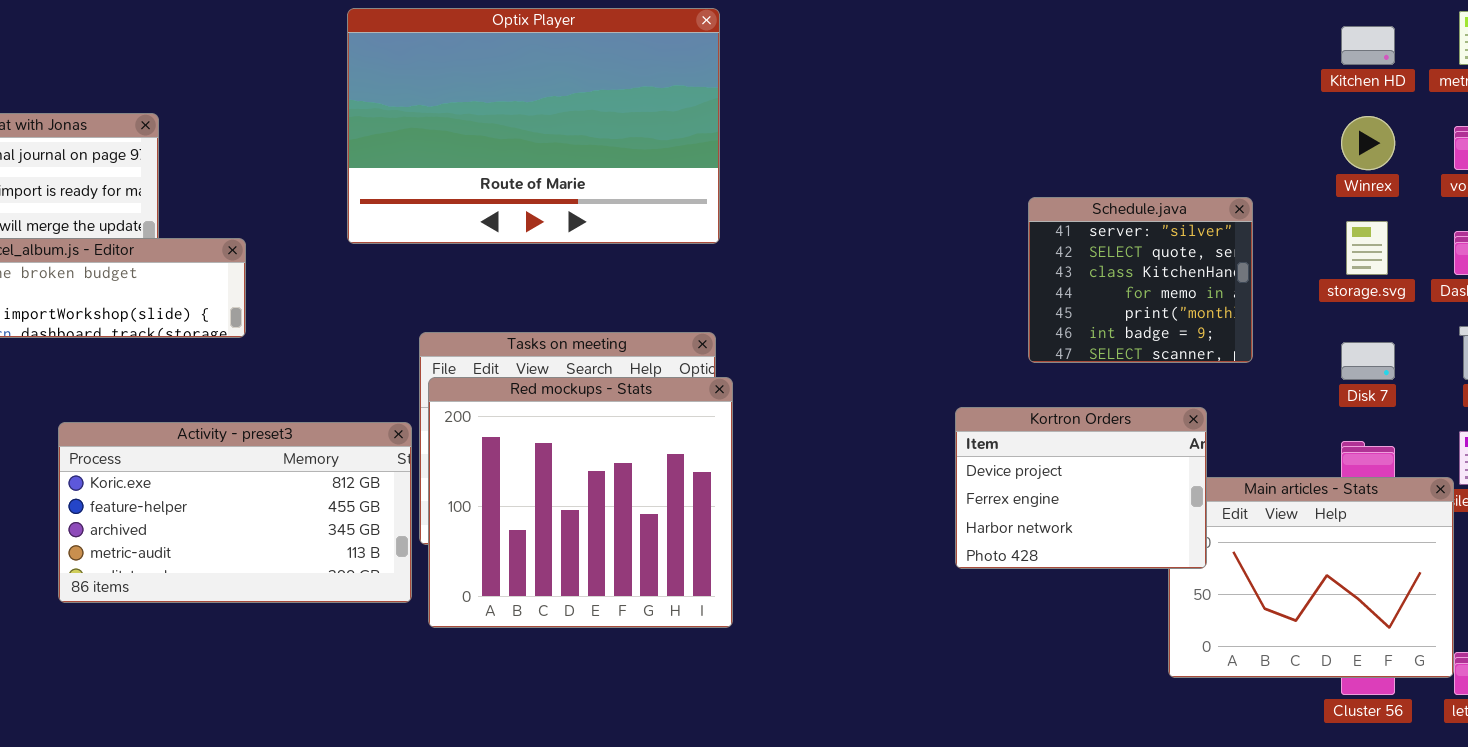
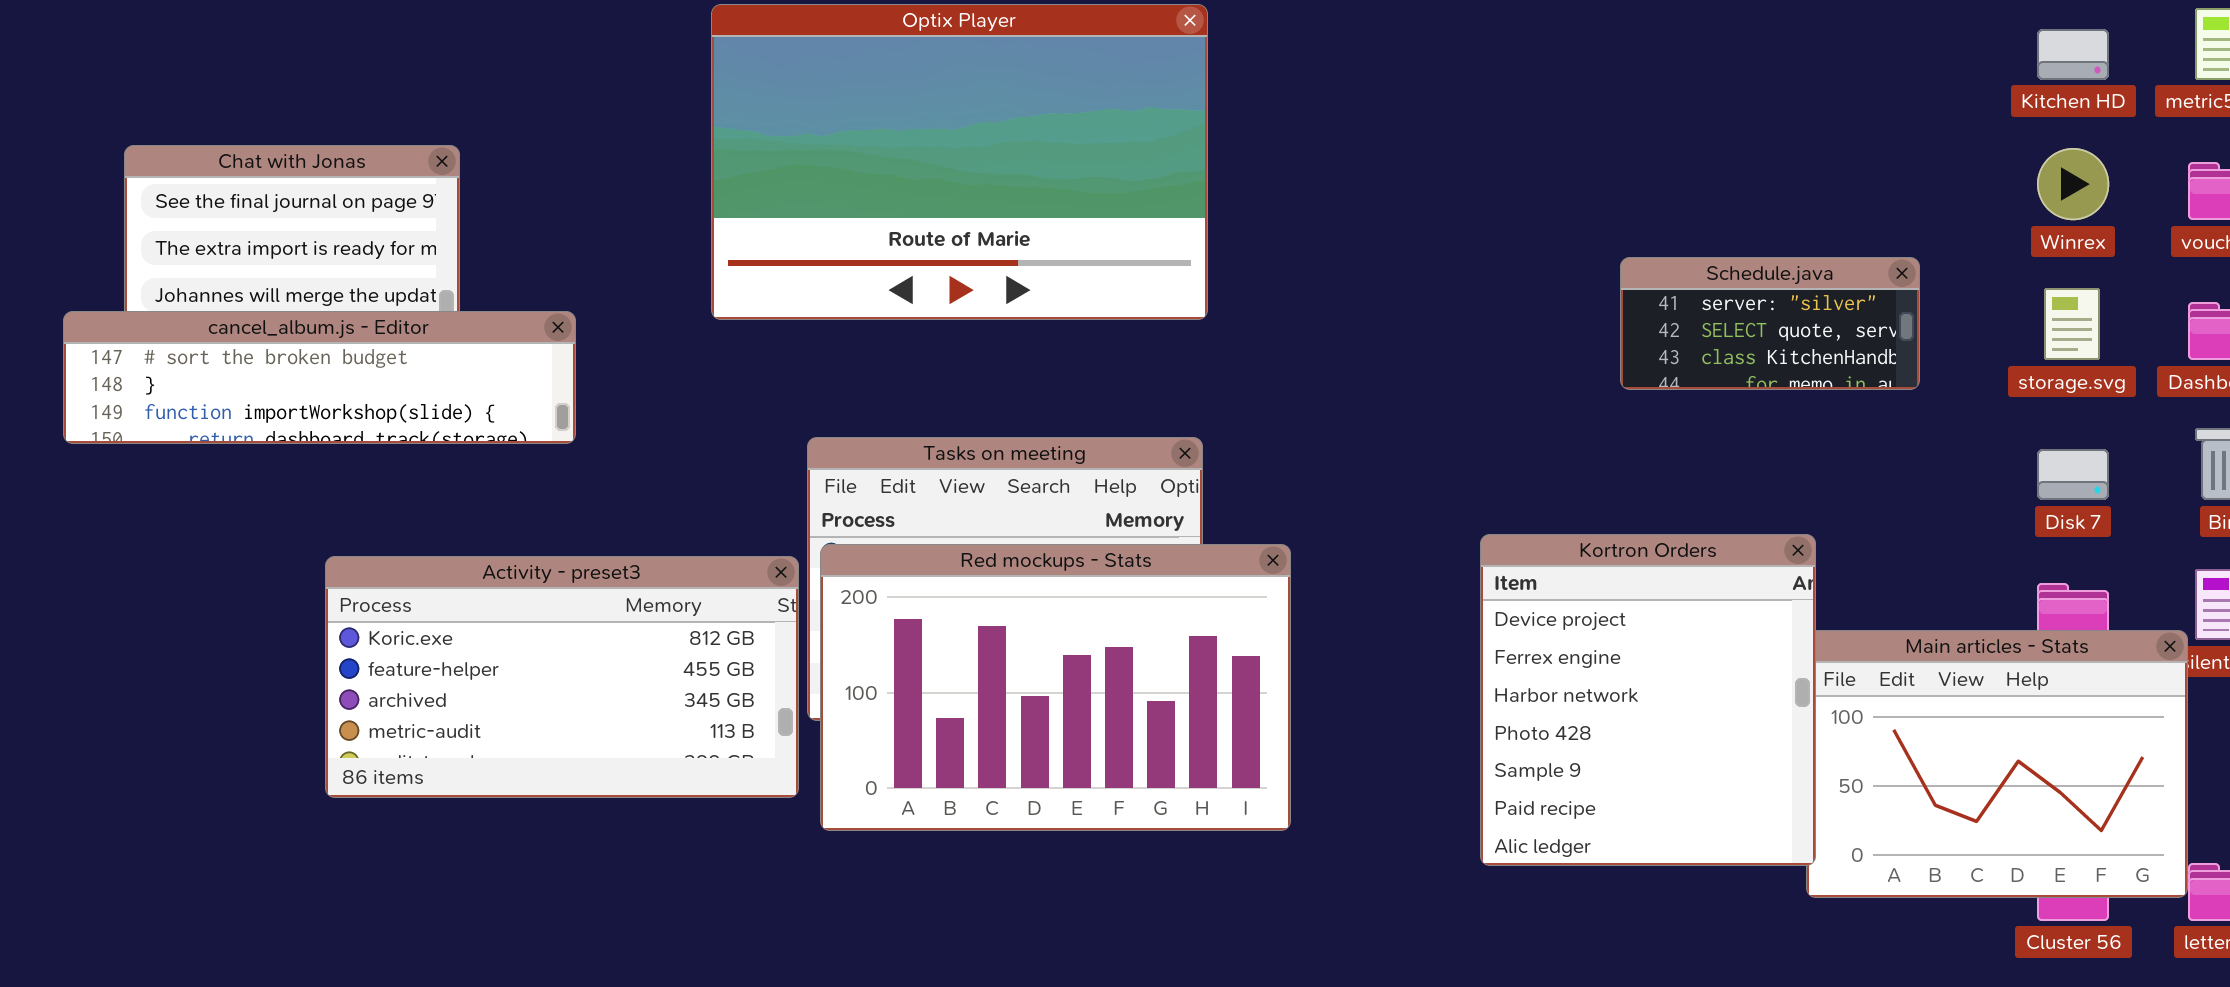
Schedule.java: [1028,197,1253,363] -> [1620,257,1920,390], resized
Red mockups - Stats: [428,377,733,628] -> [820,544,1291,831], resized
Kortron Orders: [955,407,1207,569] -> [1480,534,1816,866], moved, resized

